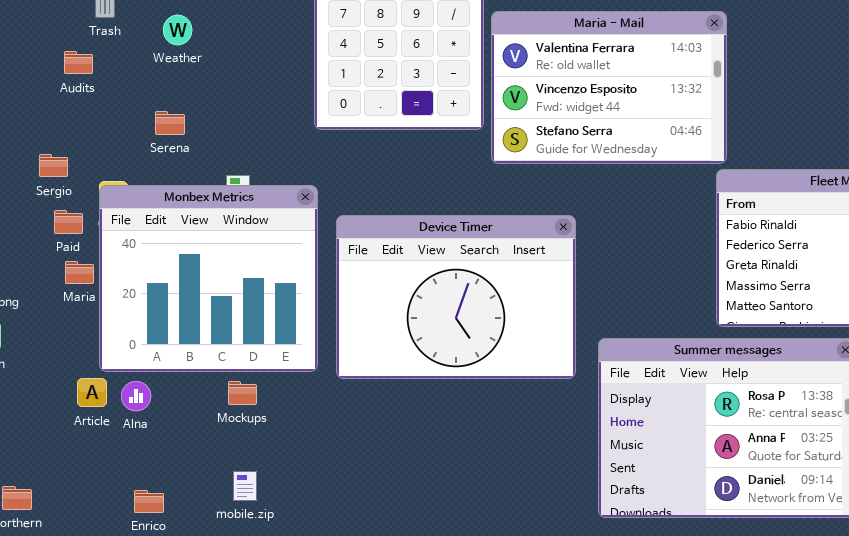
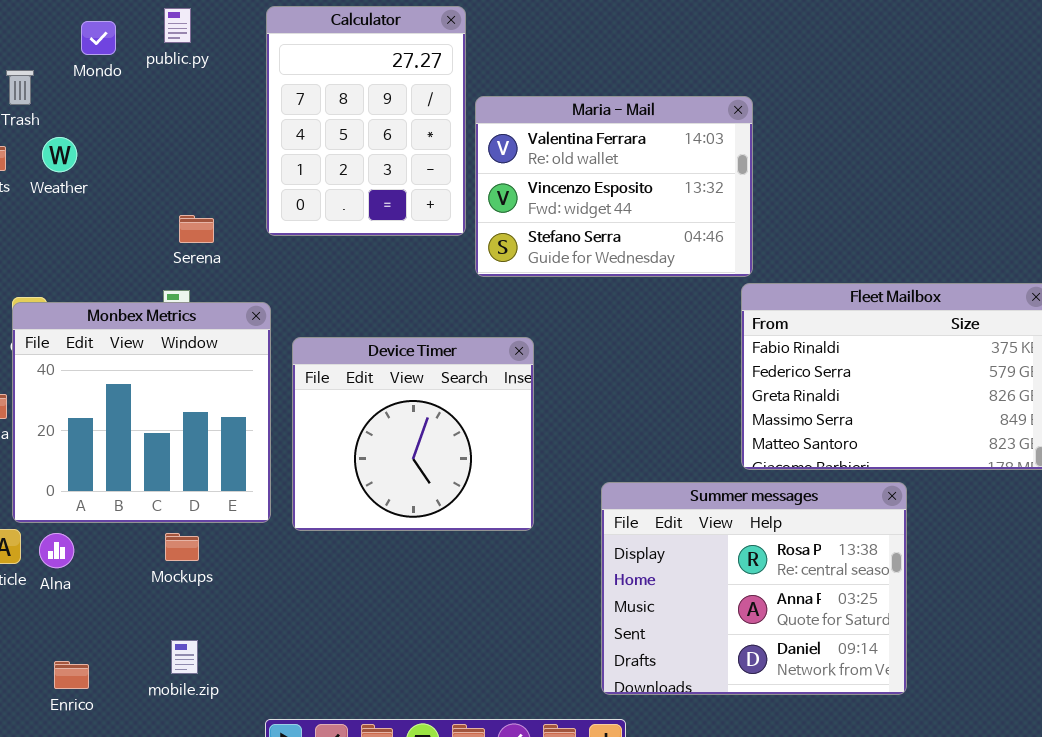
Weather: [163,15,192,45] -> [42,137,77,172], moved
Serena: [155,111,185,135] -> [179,215,214,243], moved
Device Timer: [336,215,576,379] -> [292,337,534,531], resized

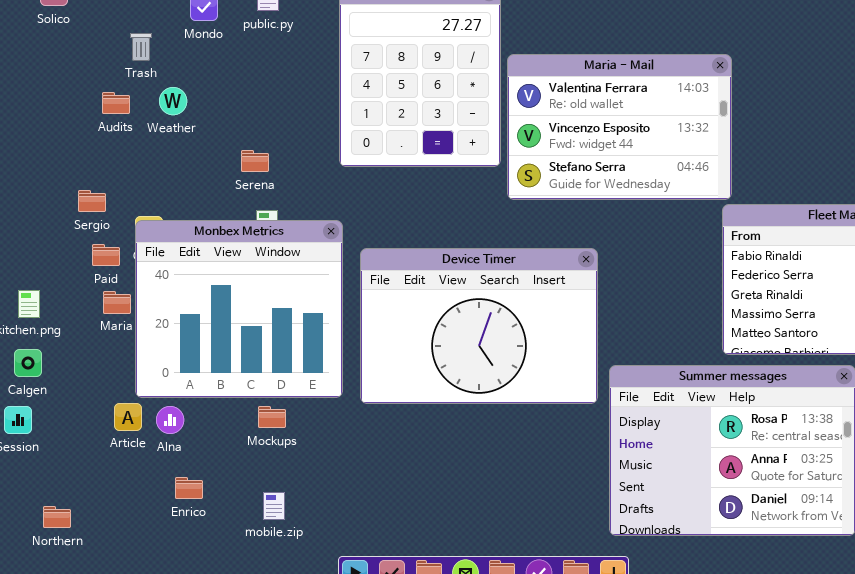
Serena: [179,215,214,243] -> [241,150,269,172], moved
Device Timer: [292,337,534,531] -> [360,248,598,404], resized
Enrico: [54,661,89,689] -> [175,477,203,499], moved

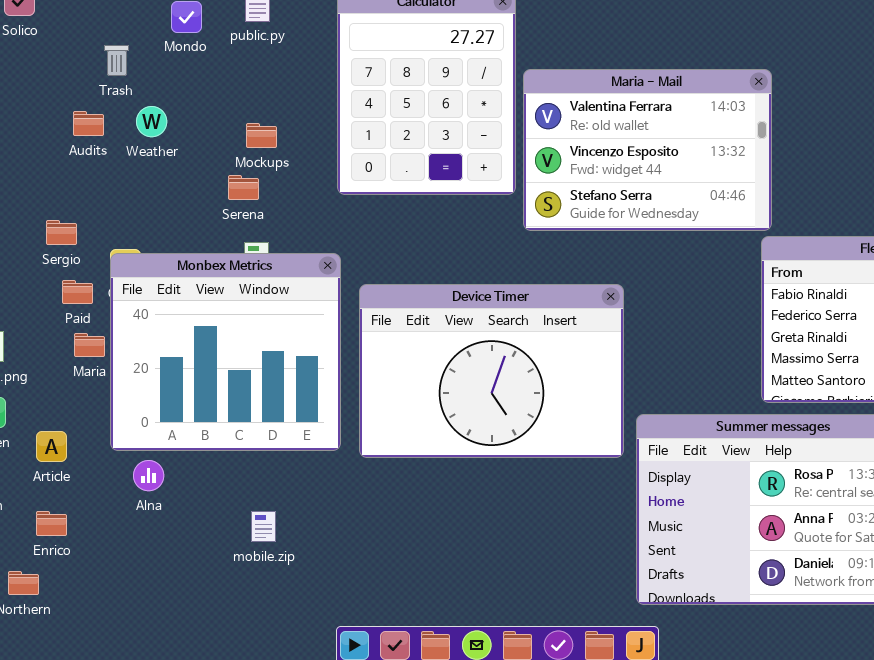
Article: [114,403,142,431] -> [36,431,67,462], moved
Mockups: [258,406,286,428] -> [246,123,277,148], moved
Enrico: [175,477,203,499] -> [36,511,67,536], moved
mobile.zip: [263,492,285,520] -> [251,511,276,542], moved

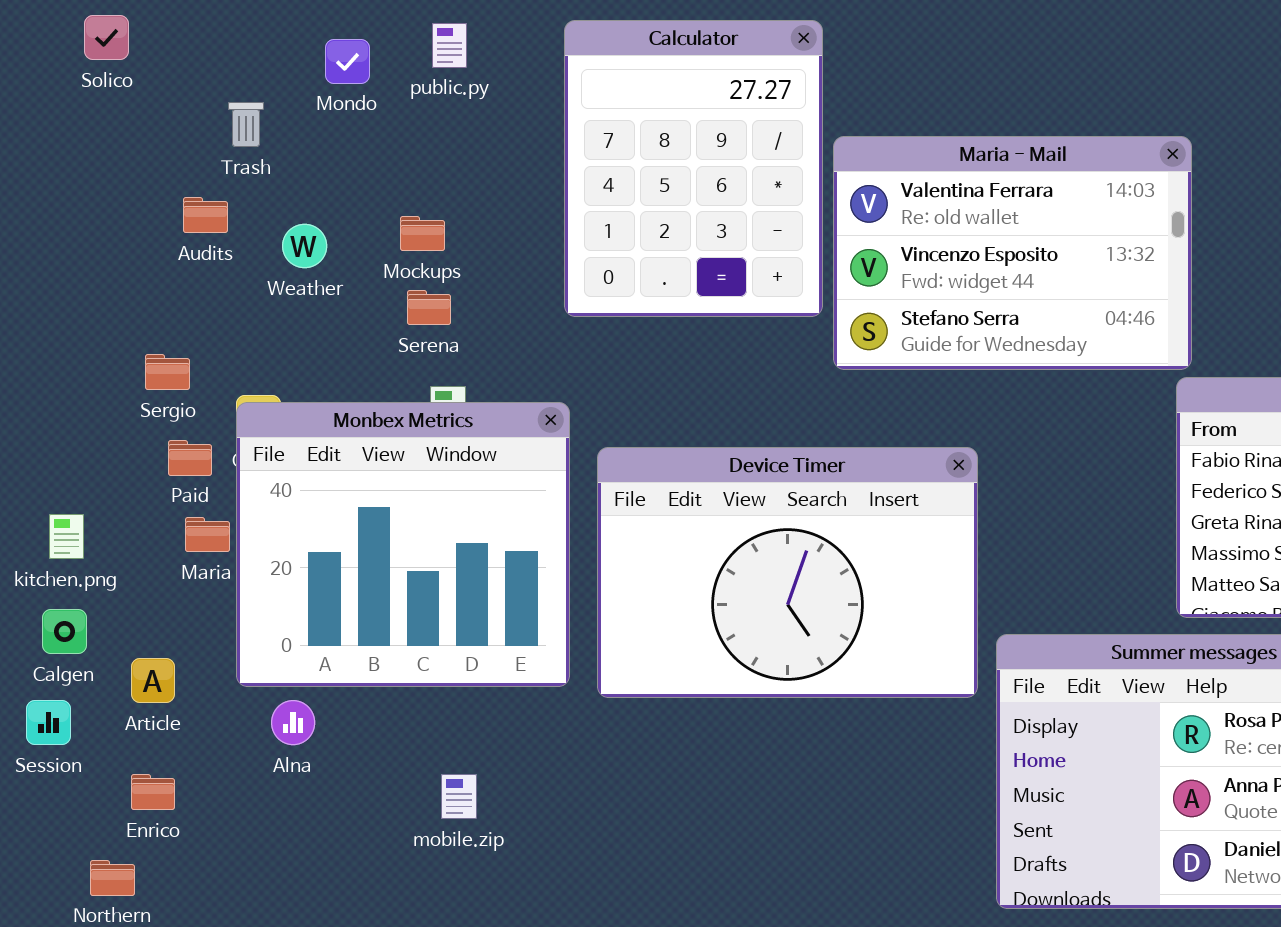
Weather: [136,106,167,137] -> [282,224,327,268], moved
Mockups: [246,123,277,148] -> [400,216,445,251], moved

